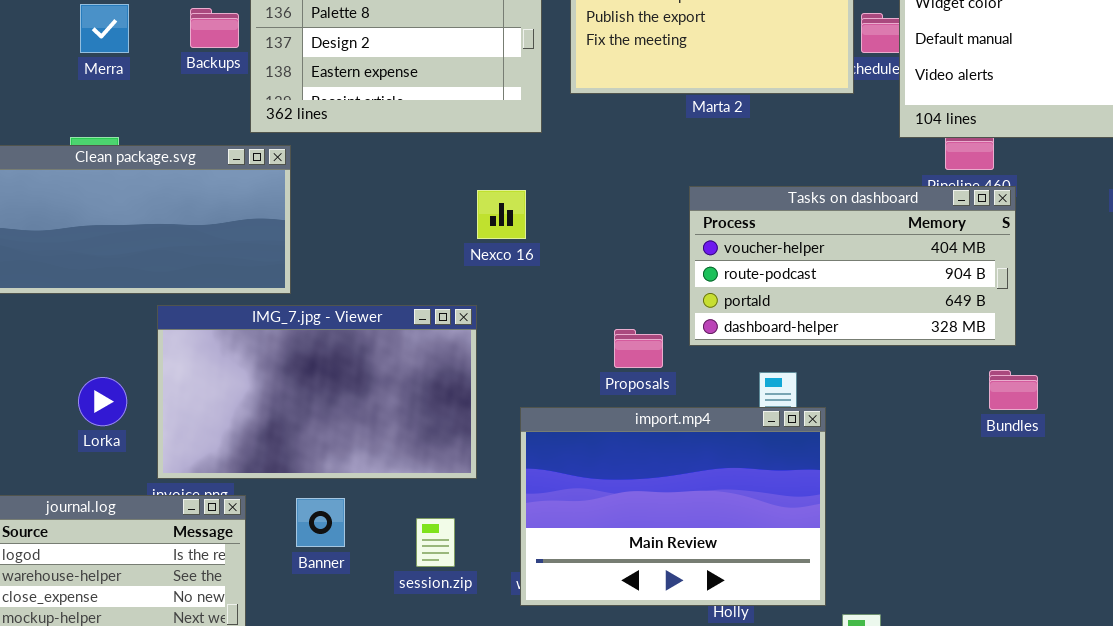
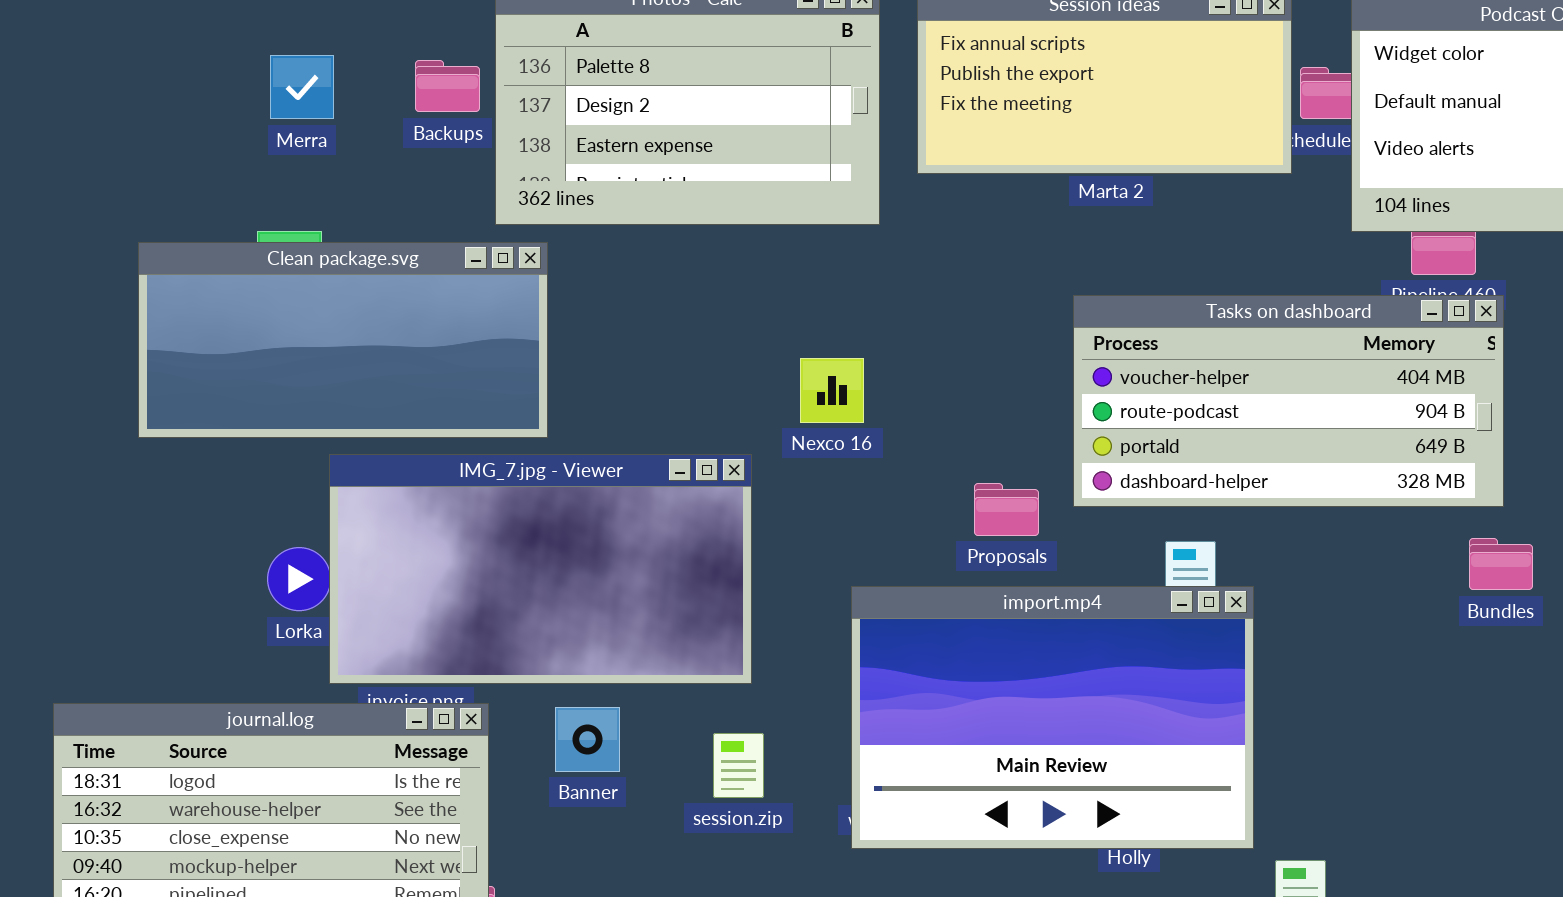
Nexco 16: [477,190,526,239] -> [800,358,864,423], moved
IMG_7.jpg - Viewer: [157,305,477,479] -> [329,454,752,684], moved

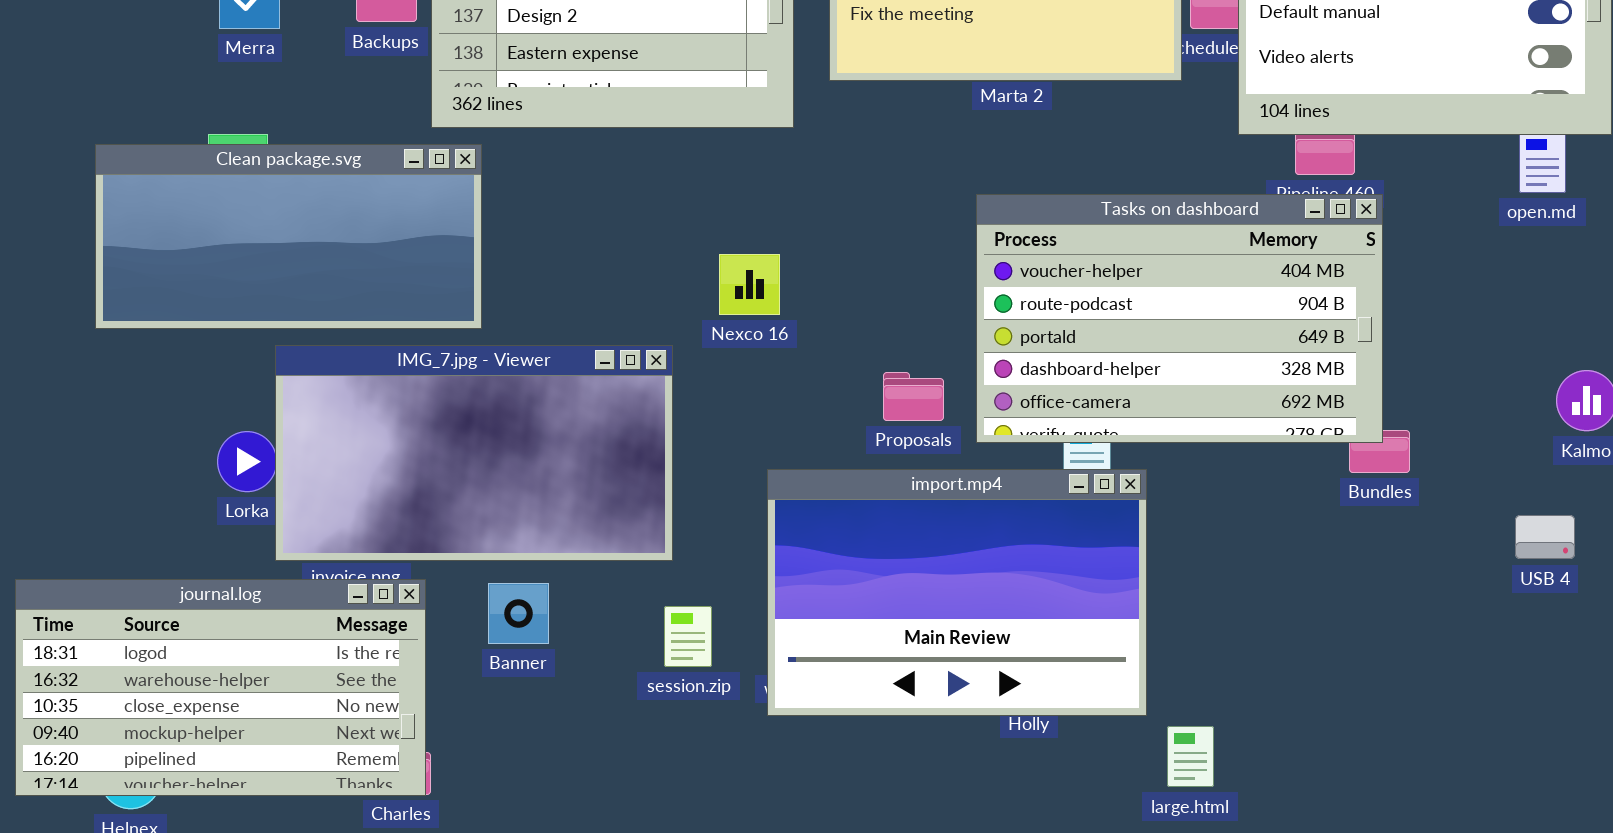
Tasks on dashboard: [1073,295,1504,507] -> [976,194,1383,443], resized
session.zip: [713,733,764,798] -> [664,606,712,667], moved

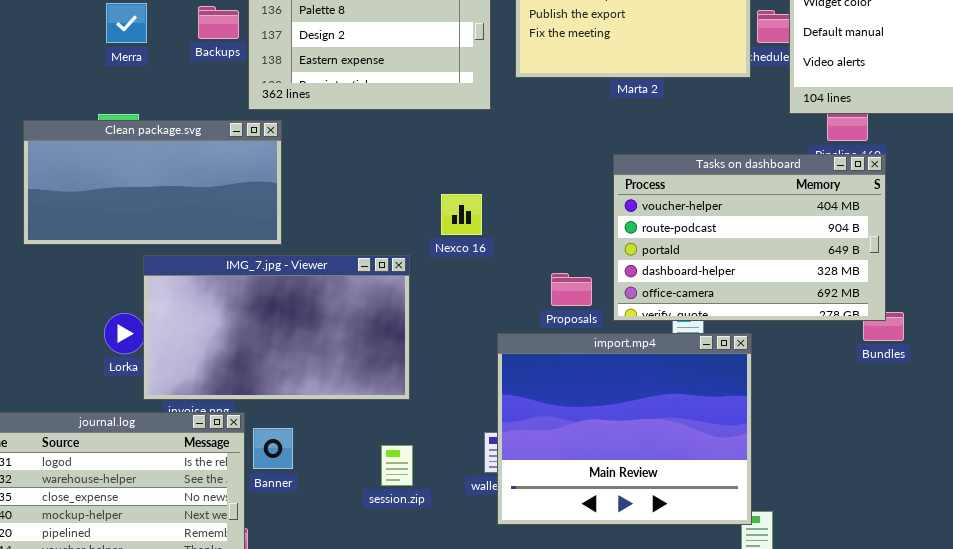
import.mp4: [767,469,1147,716] -> [497,333,752,525], moved, resized
Banner: [488,583,549,644] -> [253,428,293,469], moved
session.zip: [664,606,712,667] -> [381,445,413,486], moved

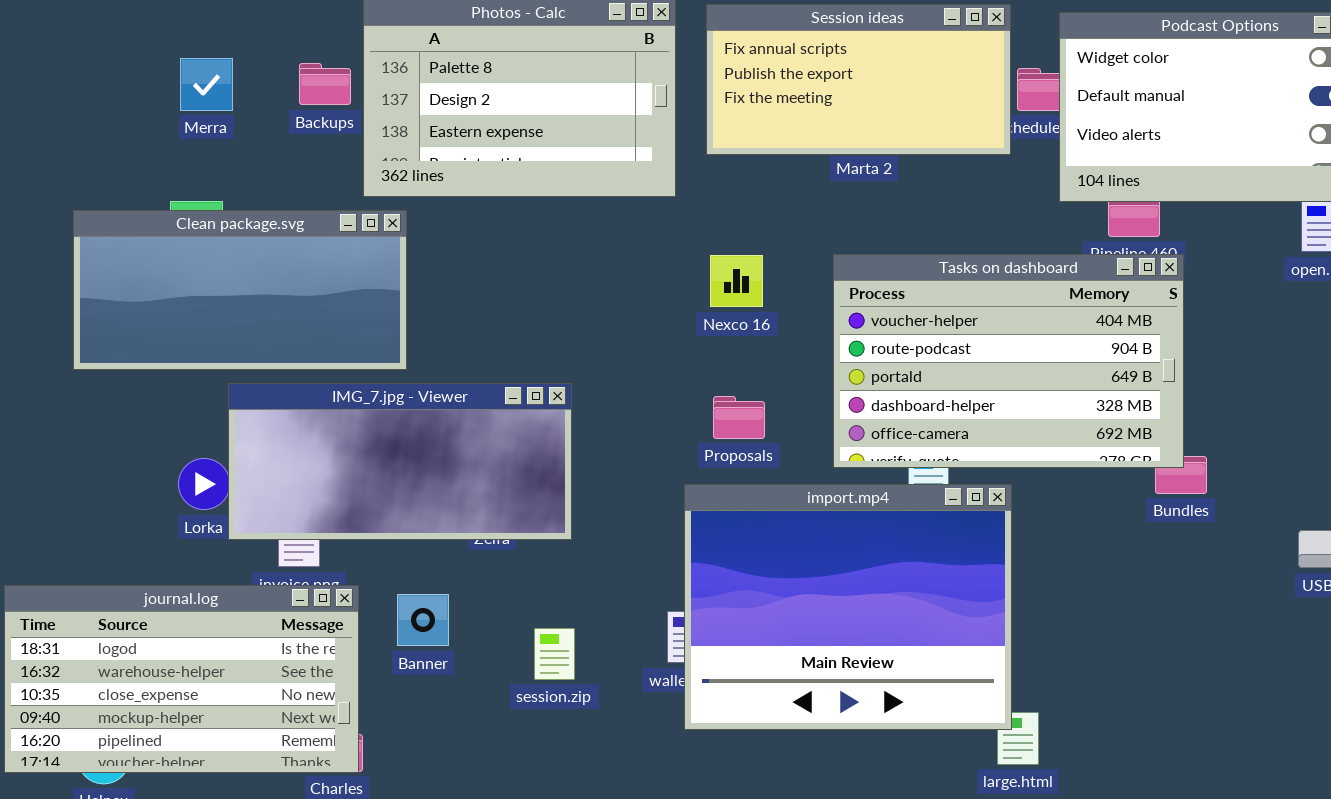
Nexco 16: [441,194,482,235] -> [710,255,763,307], moved
IMG_7.jpg - Viewer: [143,255,410,400] -> [228,383,572,540], resized
Proposals: [551,273,592,306] -> [713,396,765,439], moved
Banner: [253,428,293,469] -> [397,594,449,646], moved

